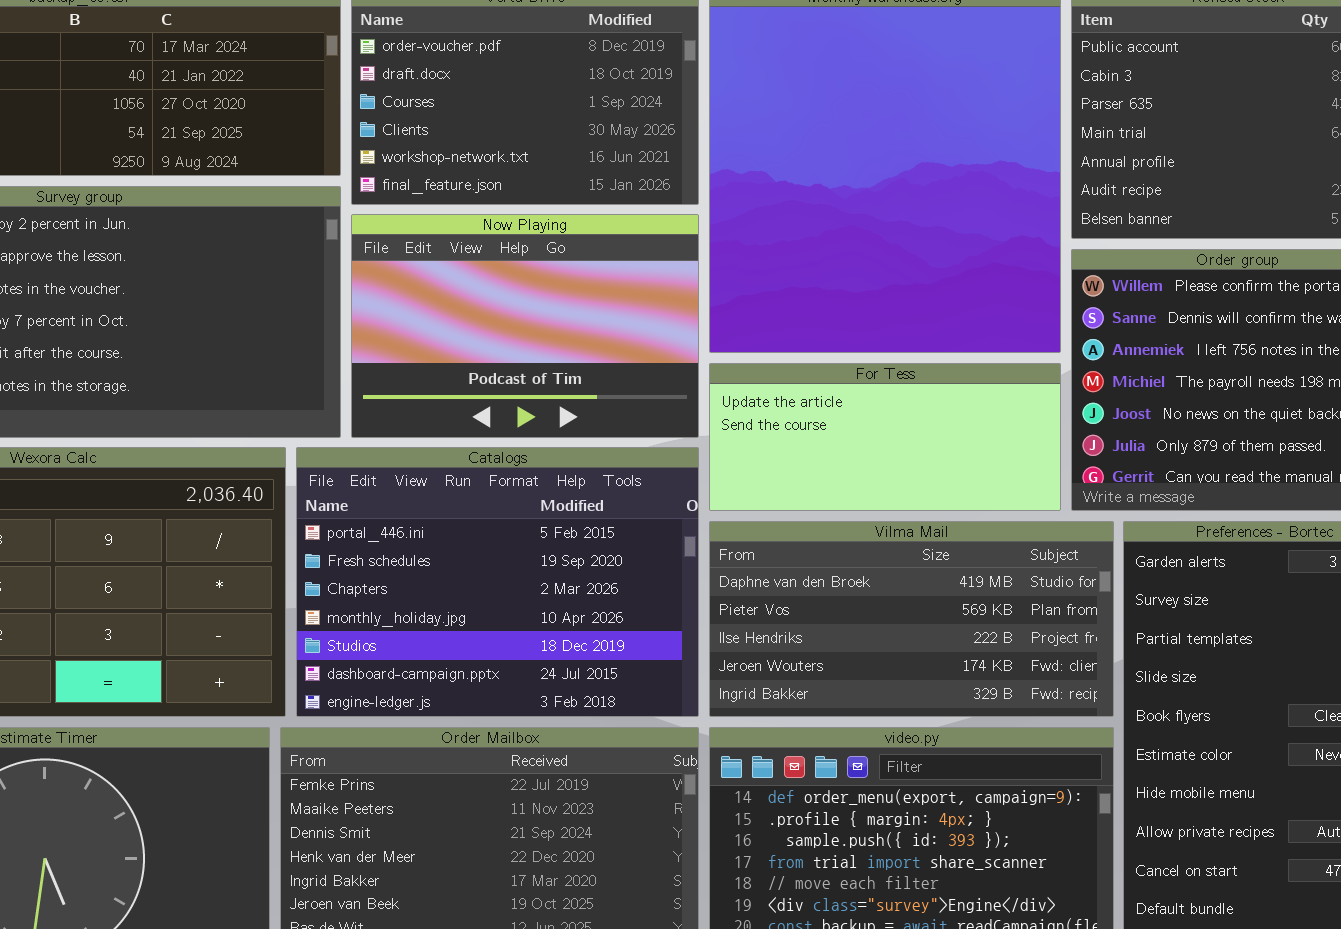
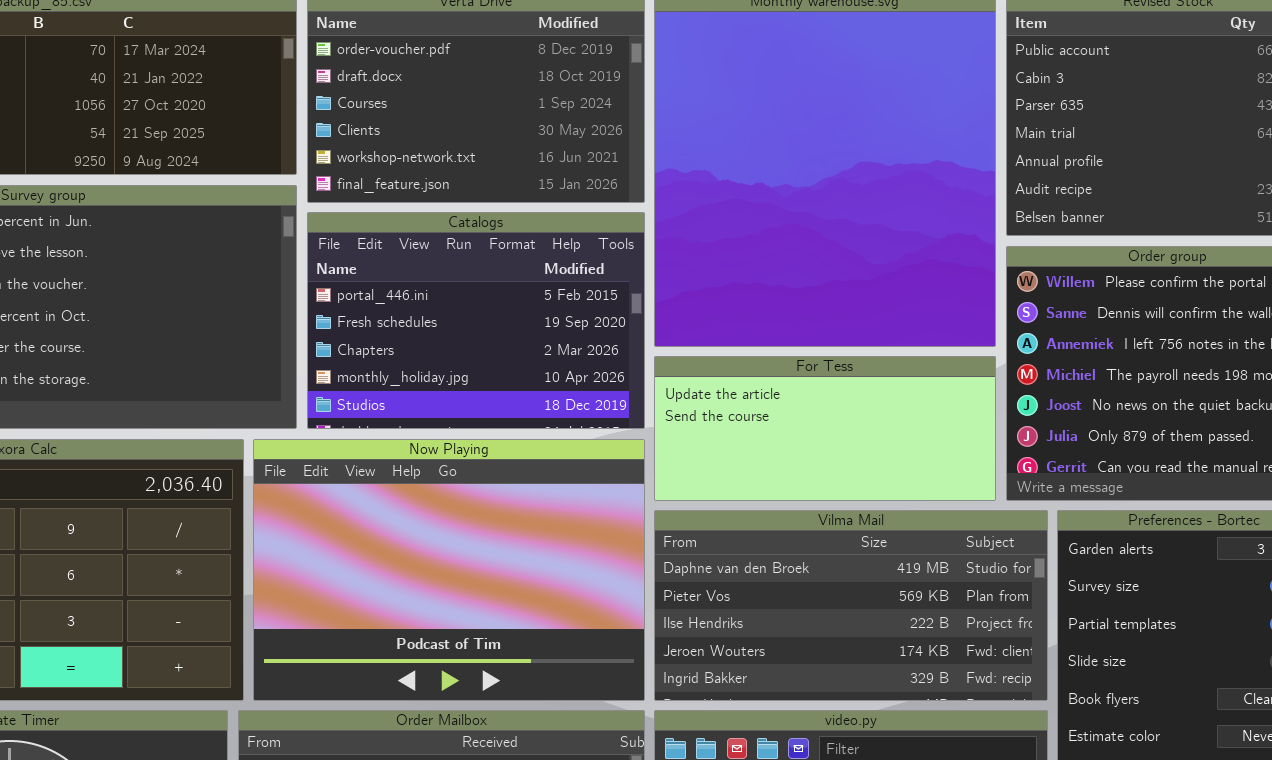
Now Playing: [351,214,699,438] -> [253,439,645,701], moved, resized
Catalogs: [296,447,699,717] -> [307,212,645,429], moved, resized

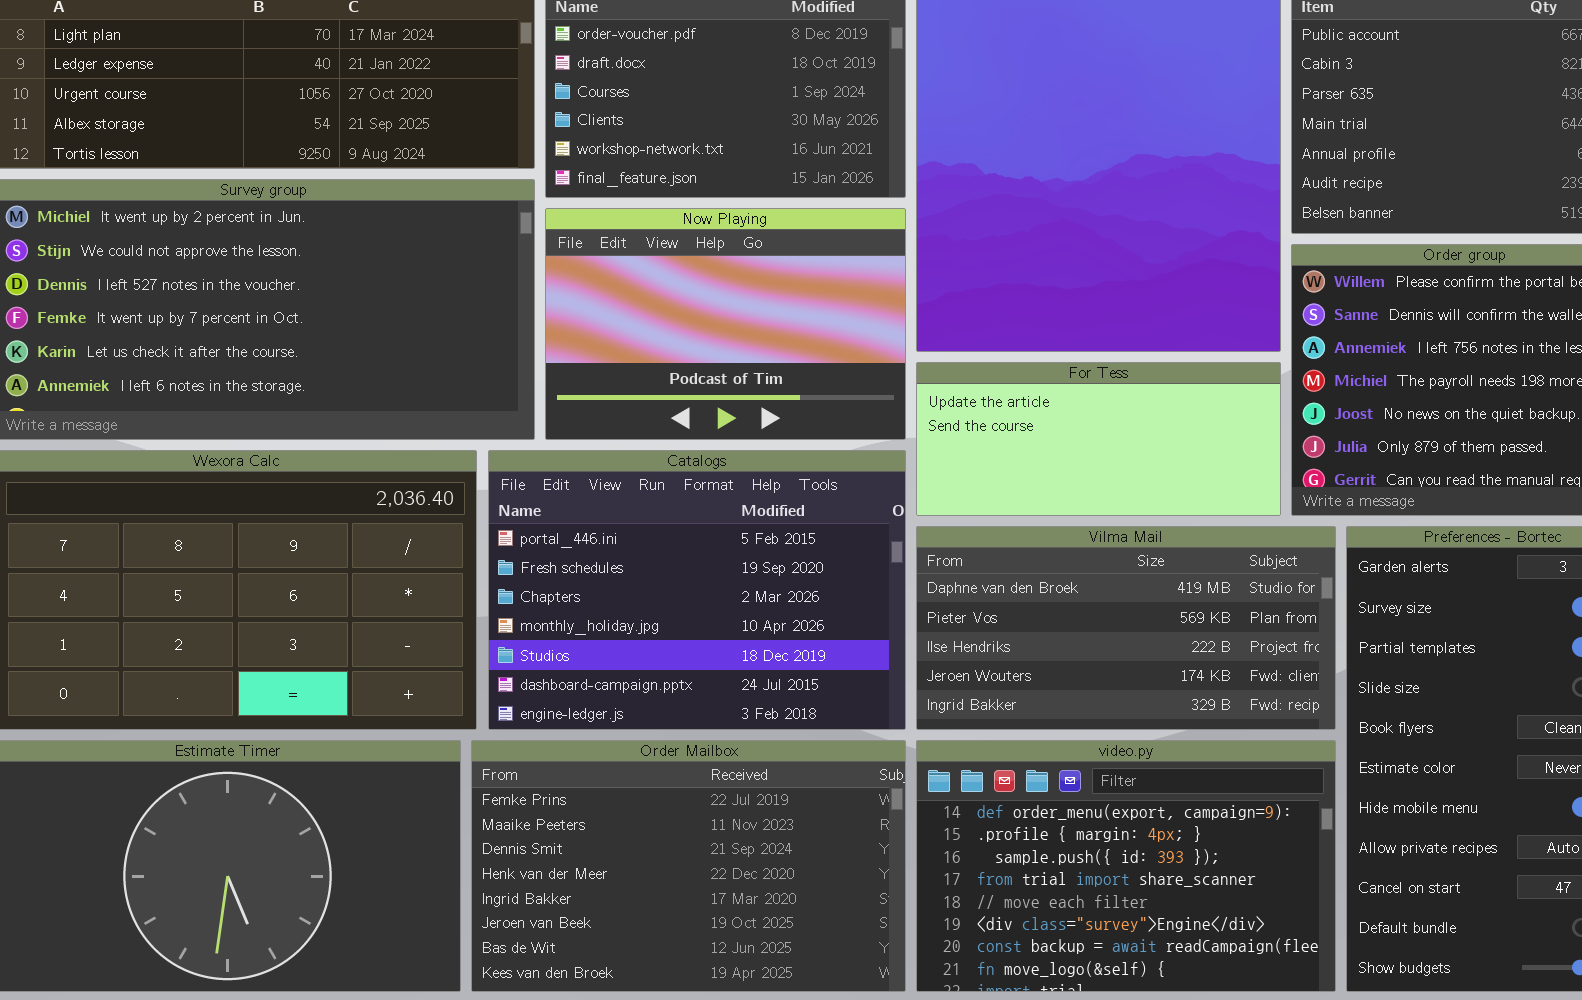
Catalogs: [307,212,645,429] -> [488,450,906,730], moved, resized
Now Playing: [253,439,645,701] -> [545,208,906,440], moved, resized

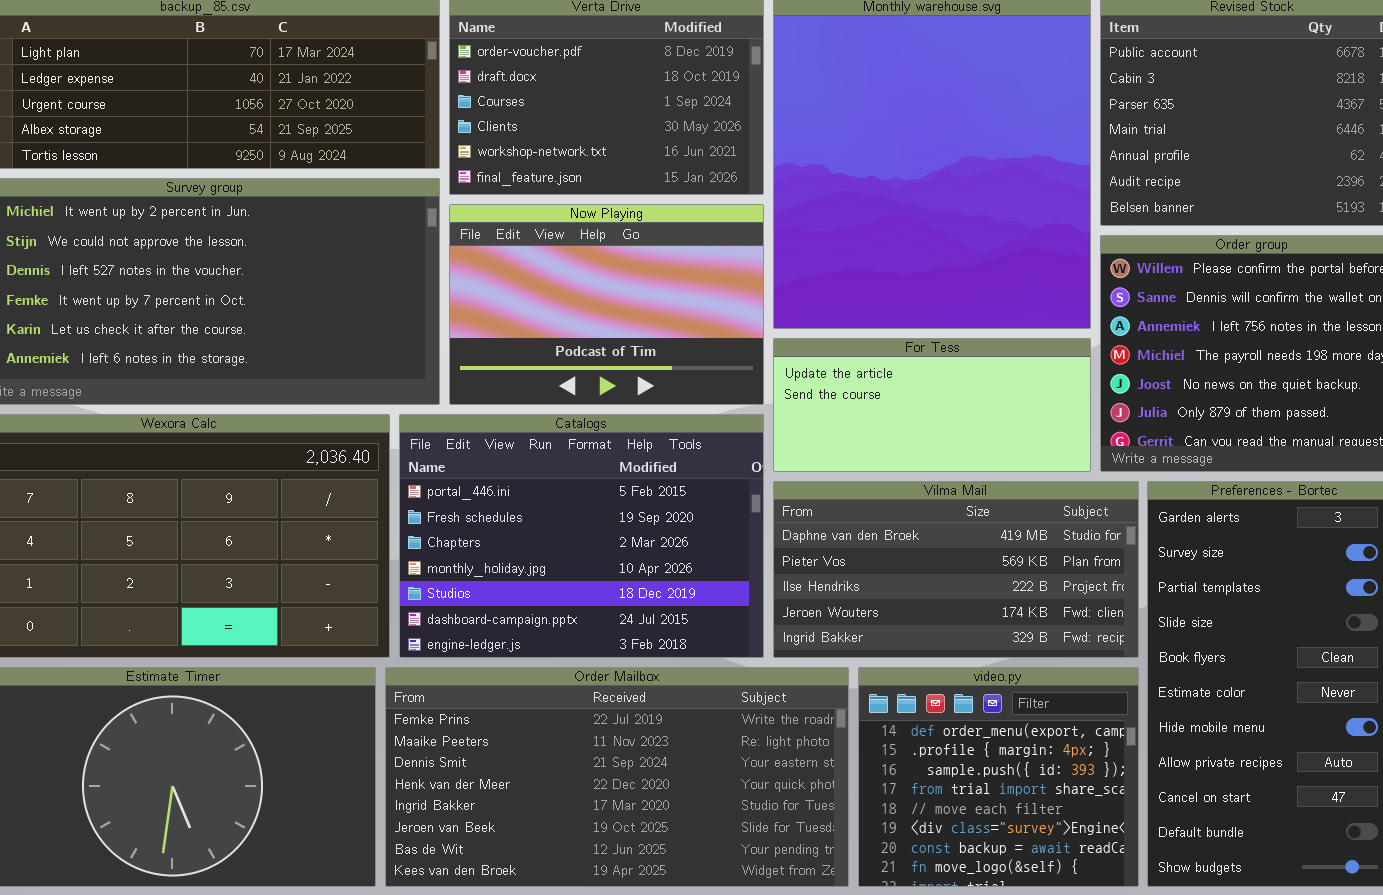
Order Mailbox: [471,740,906,992] -> [385,667,849,887], resized
video.py: [916,740,1336,992] -> [858,667,1139,887], resized

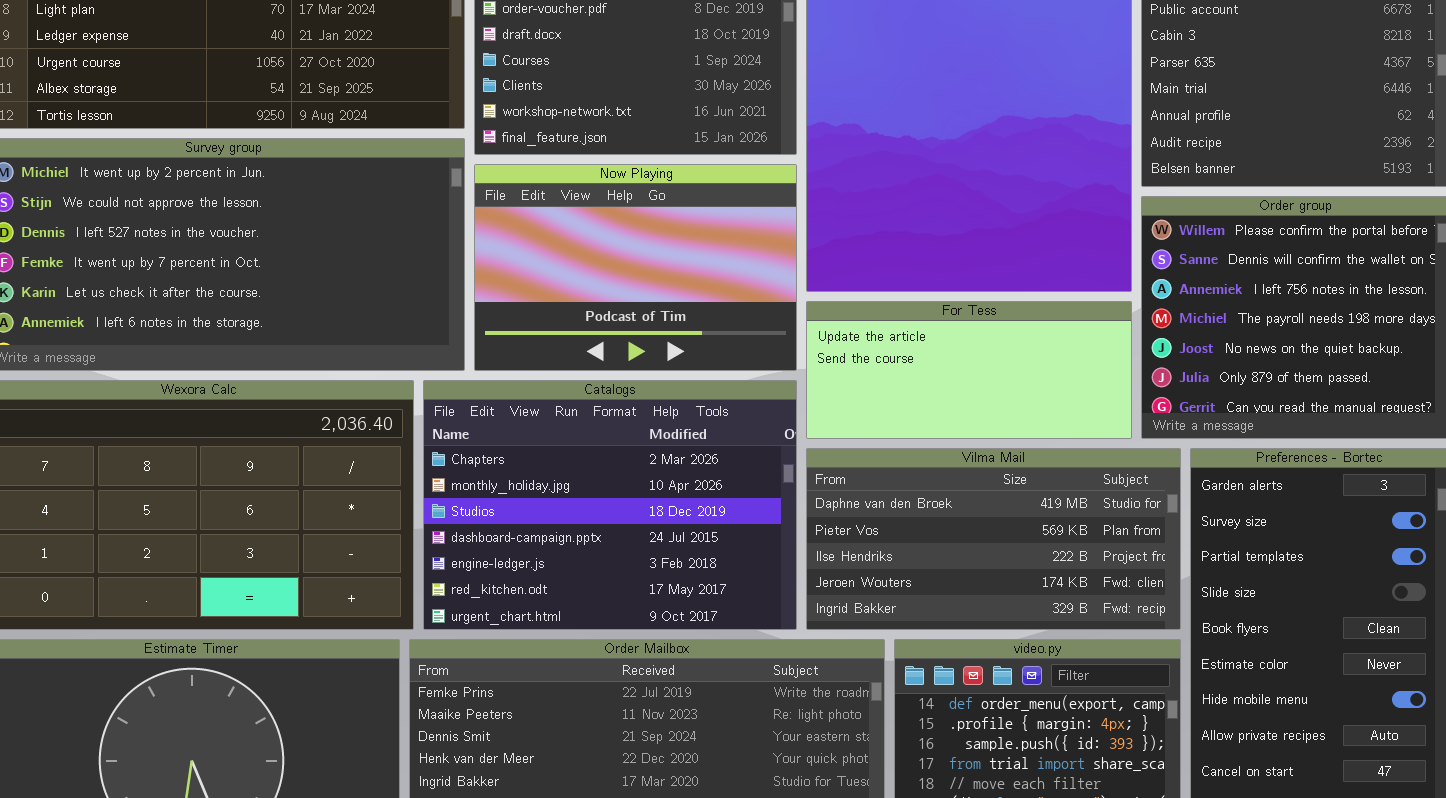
Catalogs: [399,414,764,658] -> [423,380,797,630], scrolled down 2 rows

